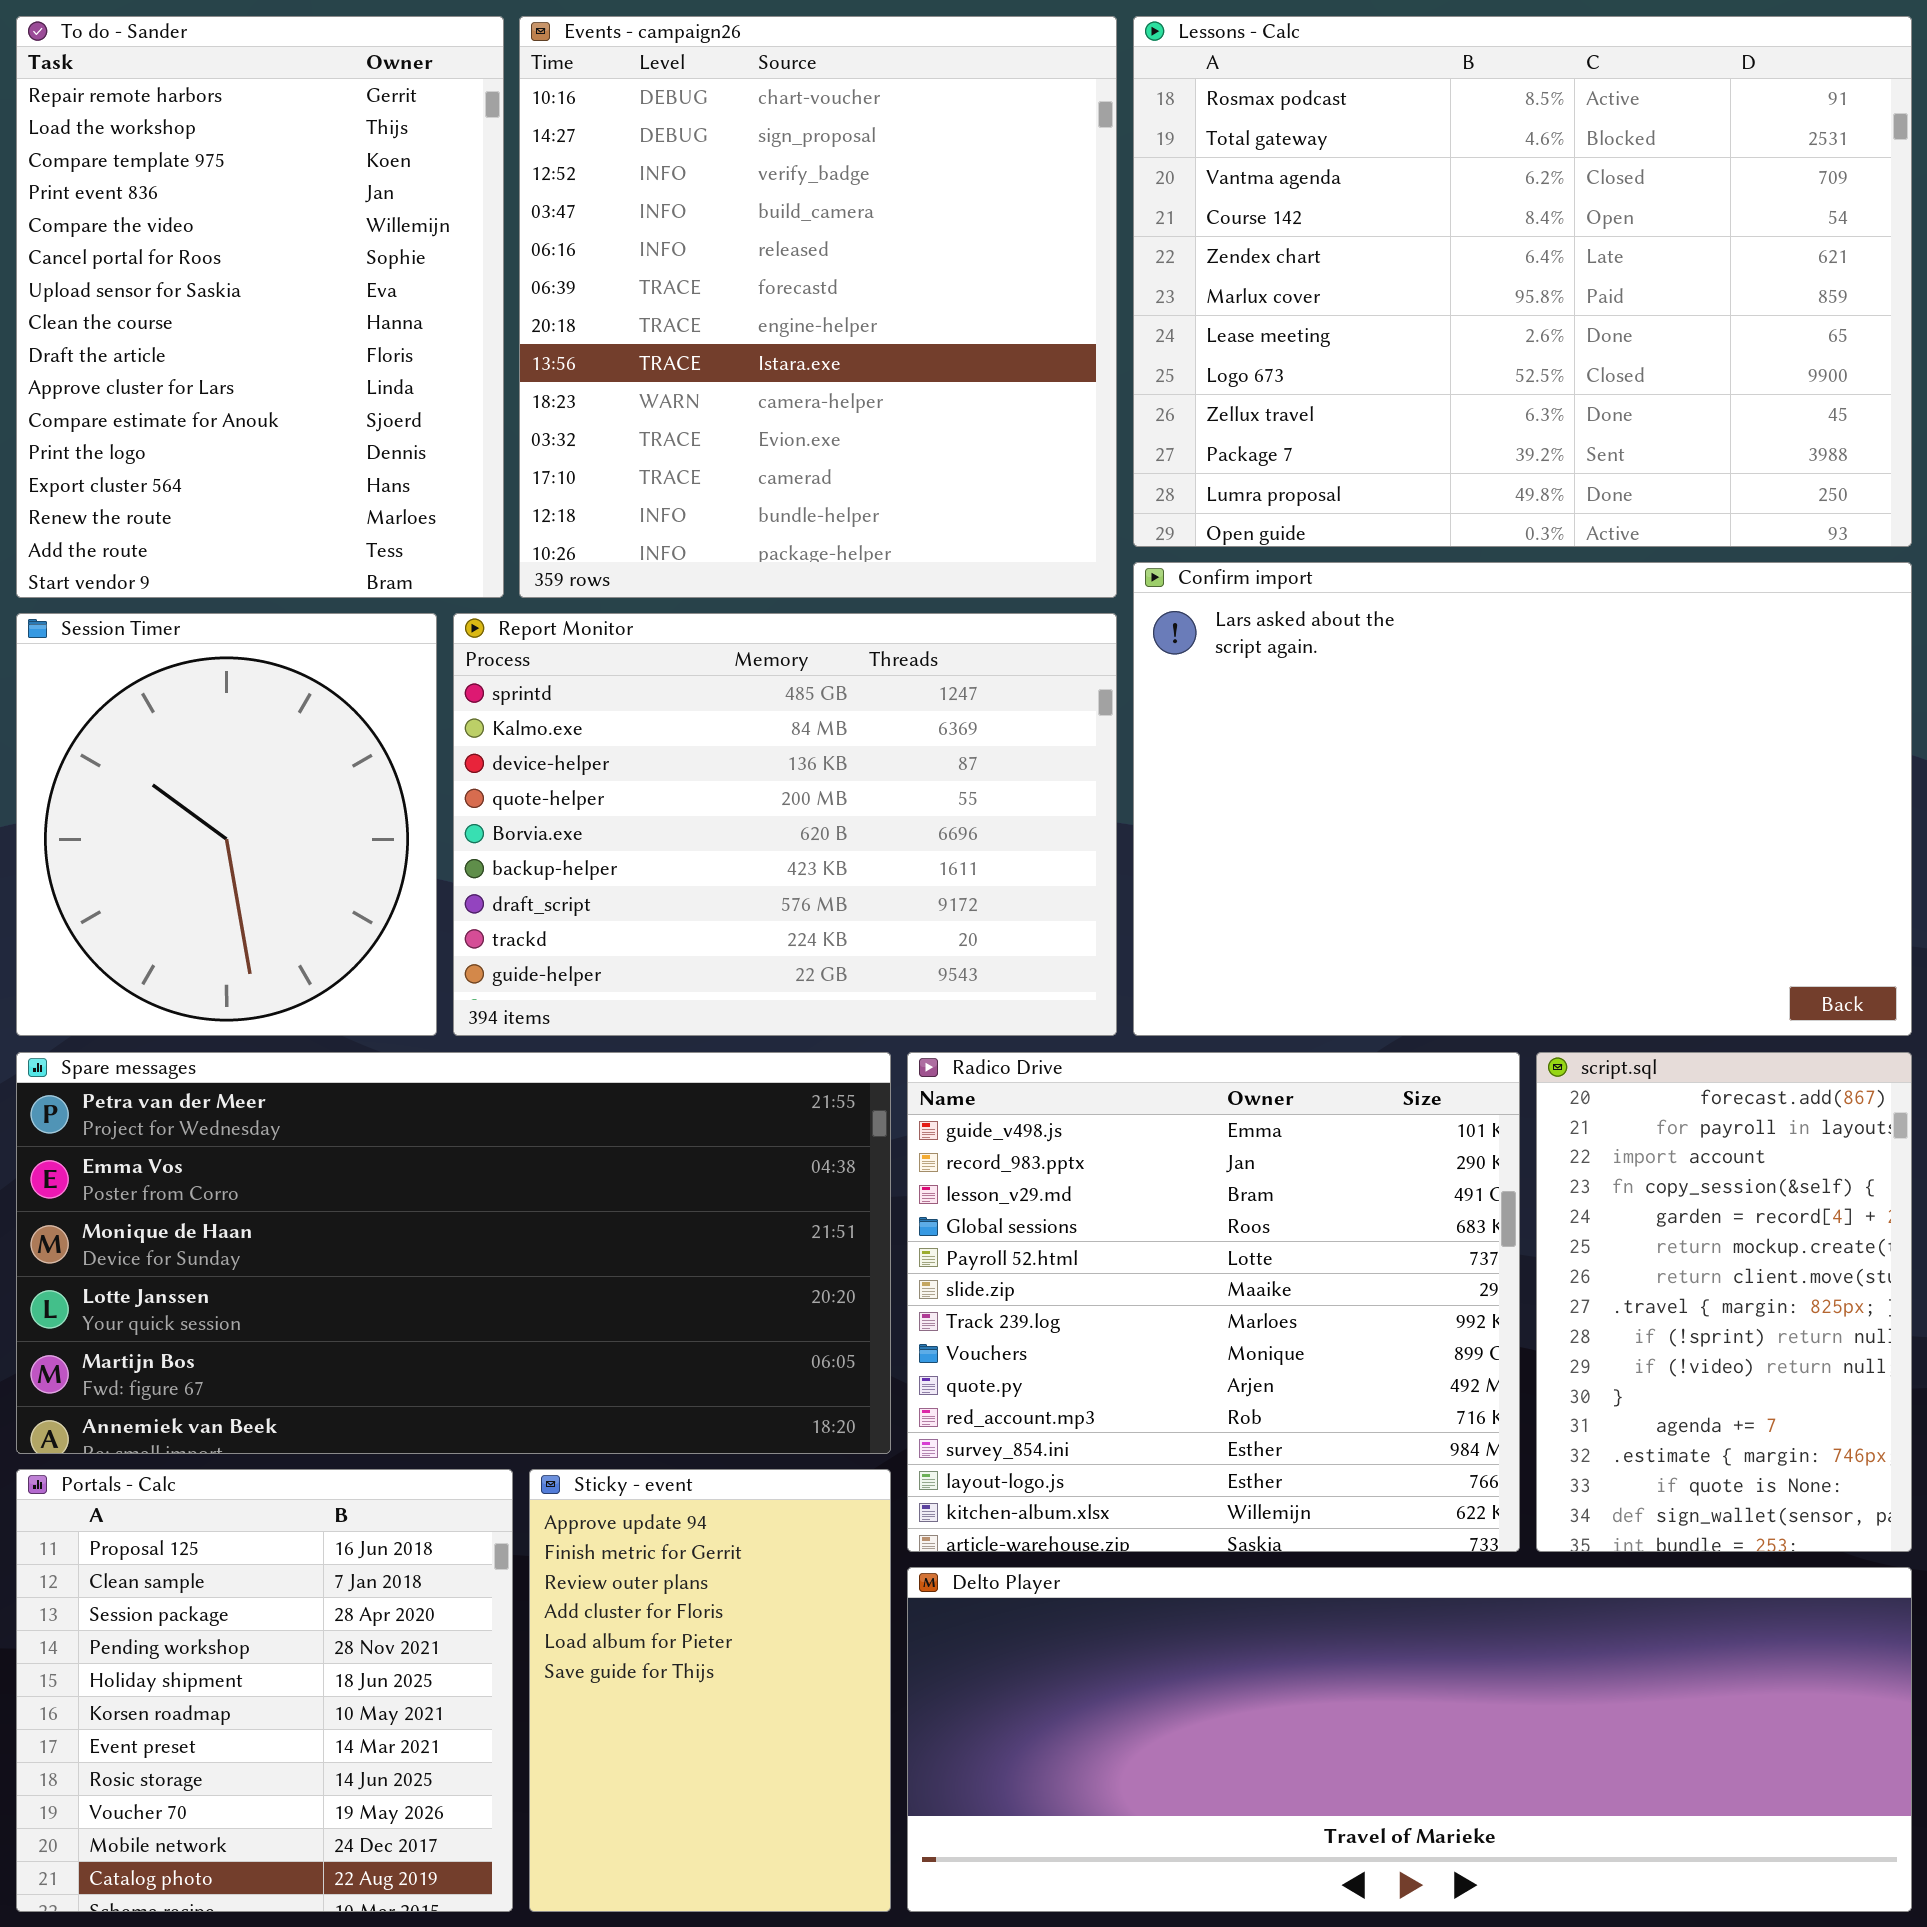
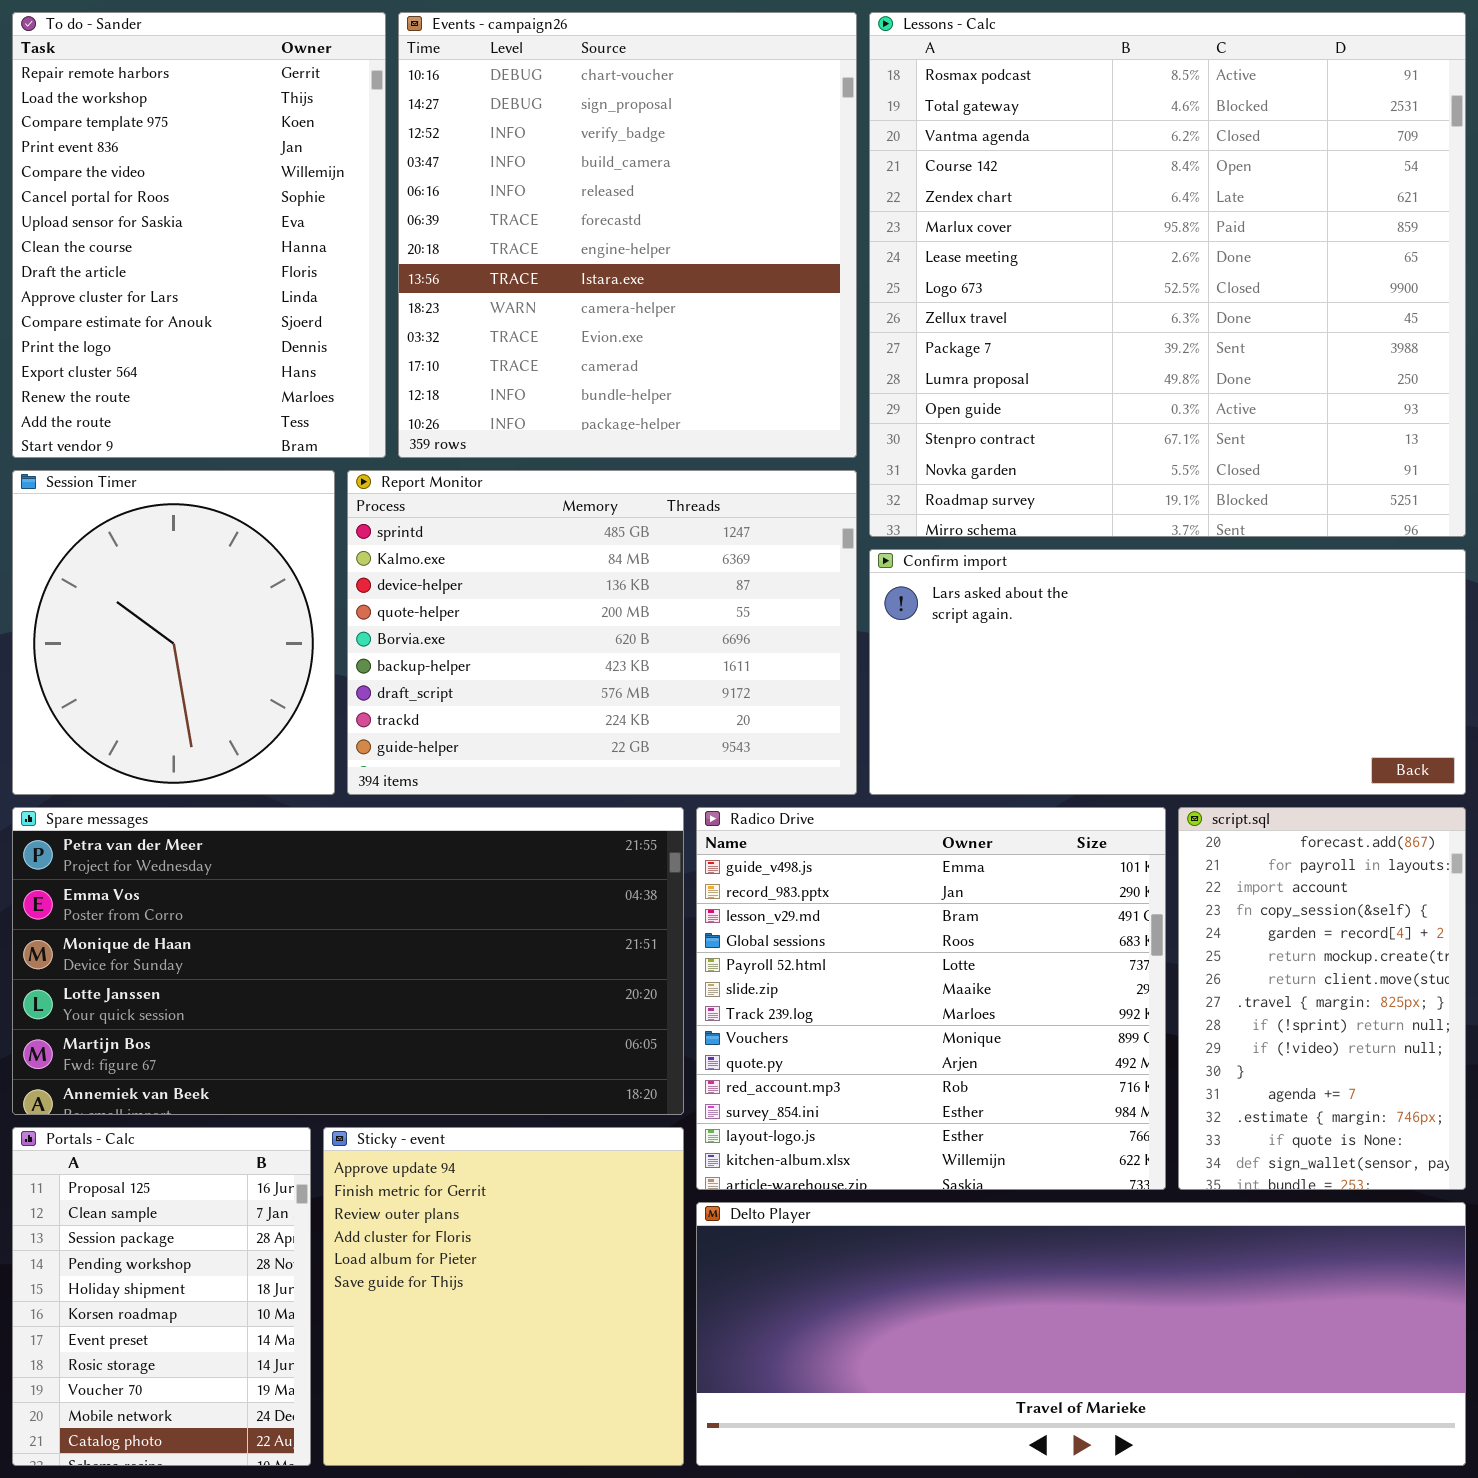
Lessons - Calc: [1133,16,1912,547] -> [869,12,1466,537], resized
Confirm import: [1133,562,1912,1036] -> [869,549,1466,795], resized
Portals - Calc: [16,1469,513,1912] -> [12,1127,311,1466], resized
Sticky - event: [529,1469,891,1912] -> [323,1127,684,1466], resized

